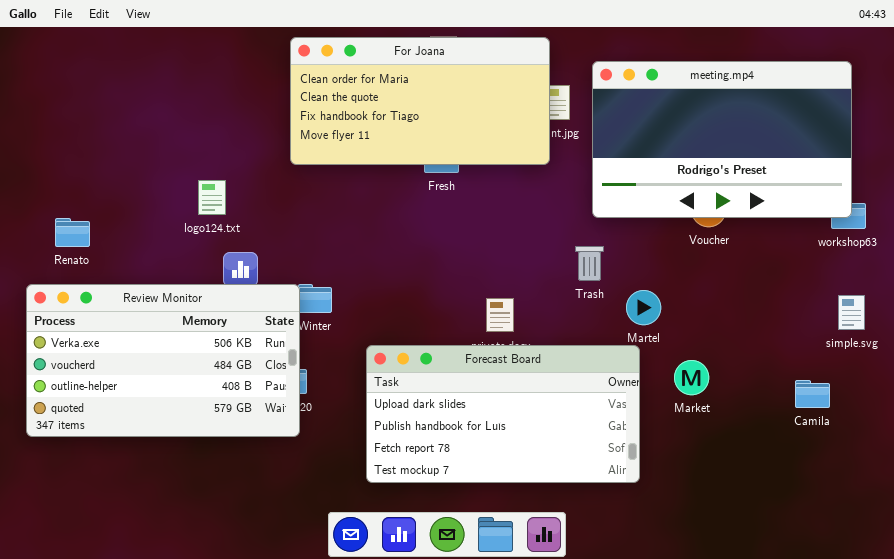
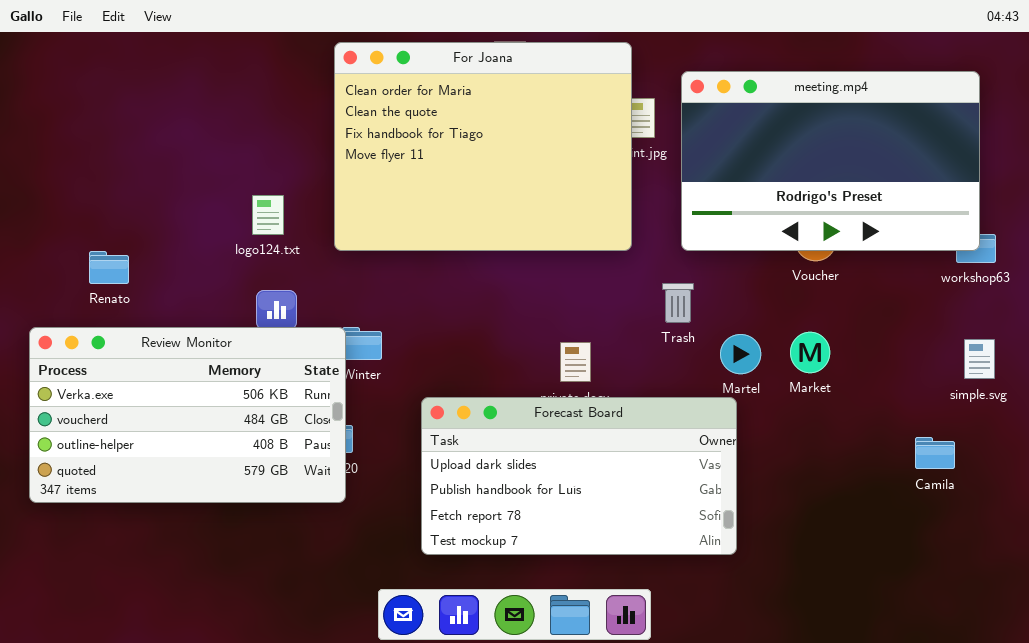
For Joana: [290,37,550,165] -> [334,42,632,251], resized
logo124.txt: [198,180,226,215] -> [252,195,284,235], moved
Renato: [55,218,90,247] -> [89,251,129,284], moved
Market: [674,360,709,395] -> [790,332,830,373], moved

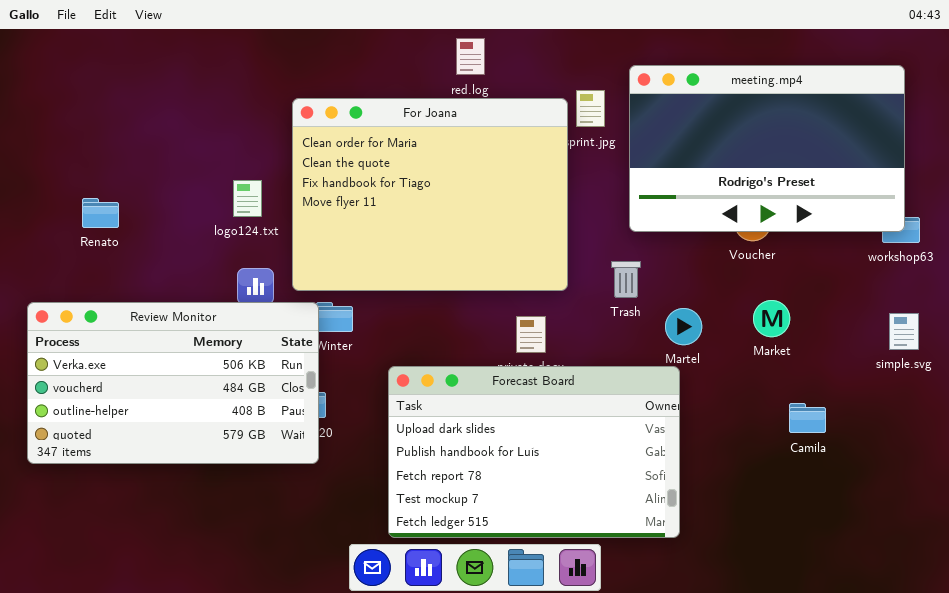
For Joana: [334,42,632,251] -> [292,98,568,291], moved
Renato: [89,251,129,284] -> [82,198,119,228], moved
Market: [790,332,830,373] -> [753,300,790,337], moved
Forecast Board: [421,397,737,555] -> [388,366,680,538], resized
Camila: [915,437,955,469] -> [789,403,826,433], moved

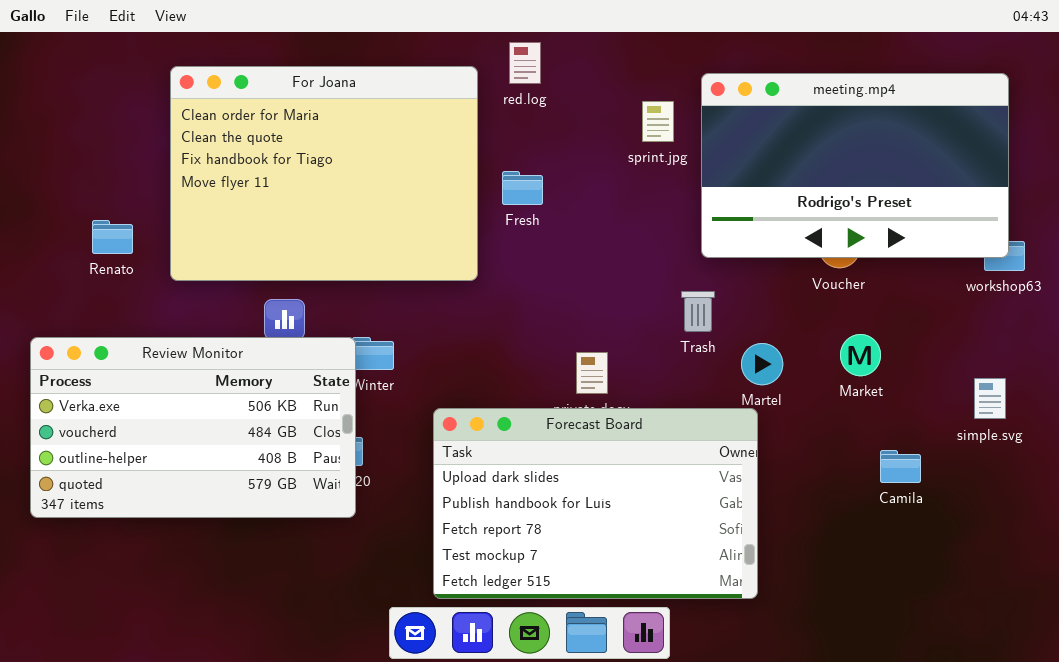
For Joana: [292,98,568,291] -> [170,66,478,281], moved
simple.svg: [889,313,919,350] -> [974,378,1006,419], moved

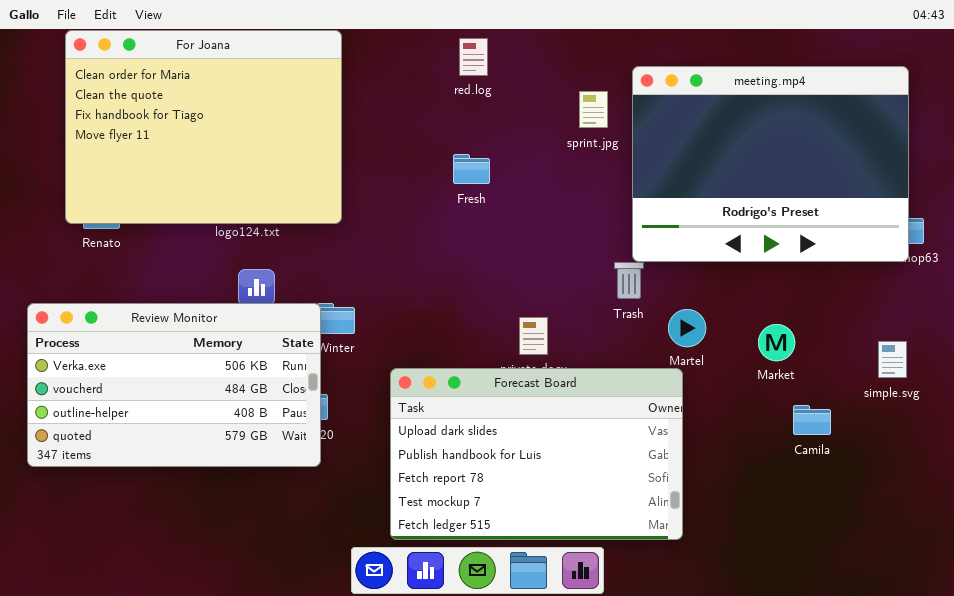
For Joana: [170,66,478,281] -> [65,30,342,224], moved
meeting.mp4: [701,73,1009,258] -> [632,66,909,262], resized
Market: [840,334,881,376] -> [758,324,795,361], moved

